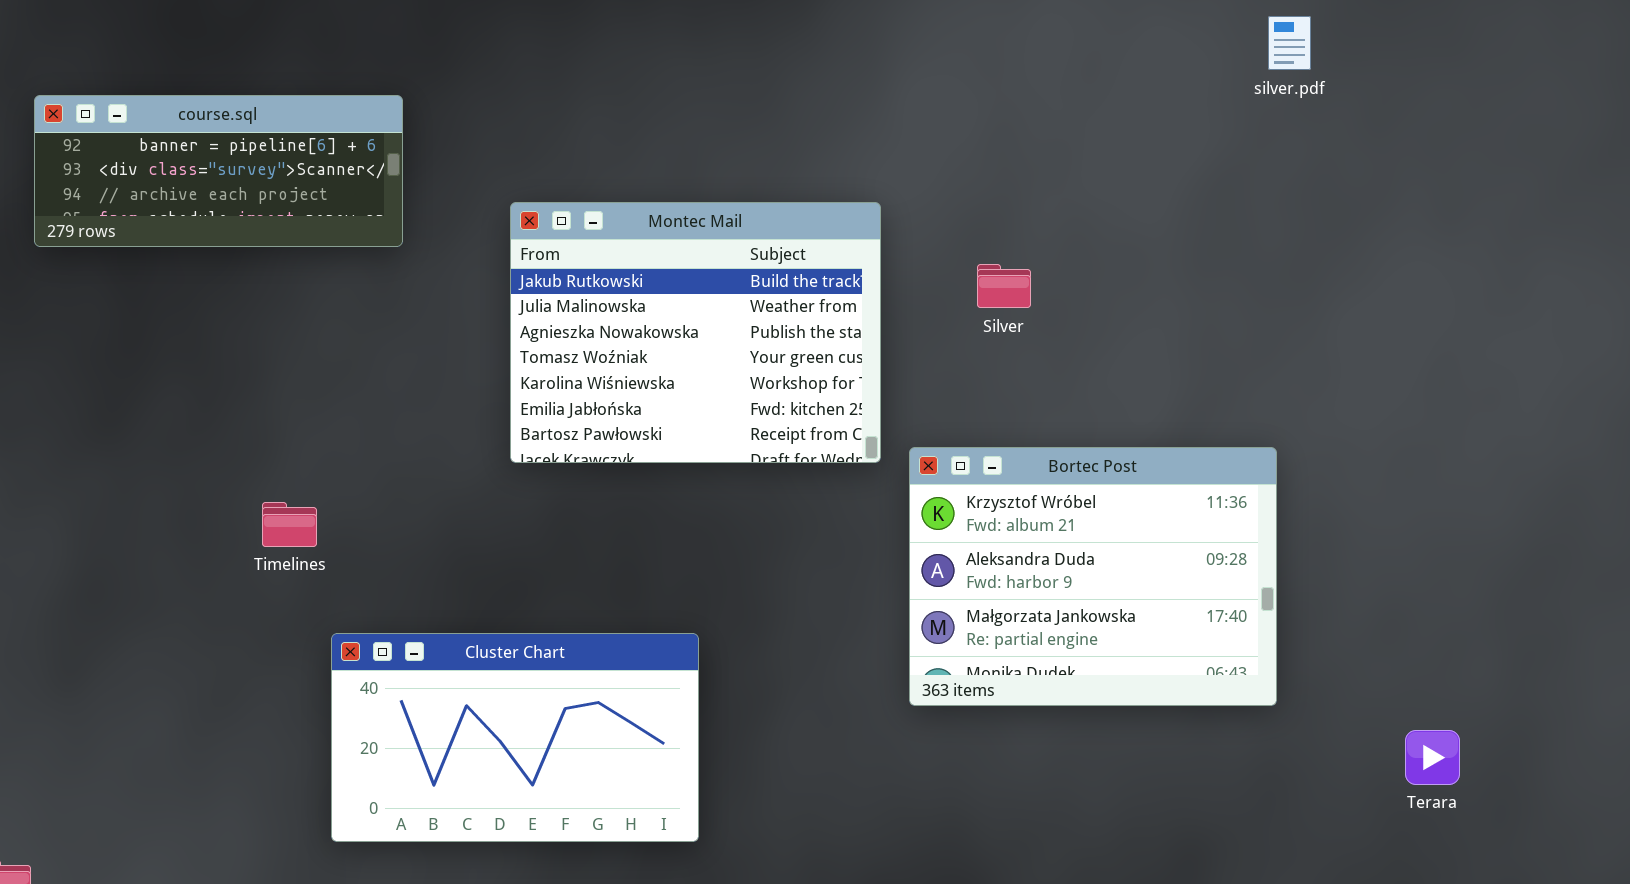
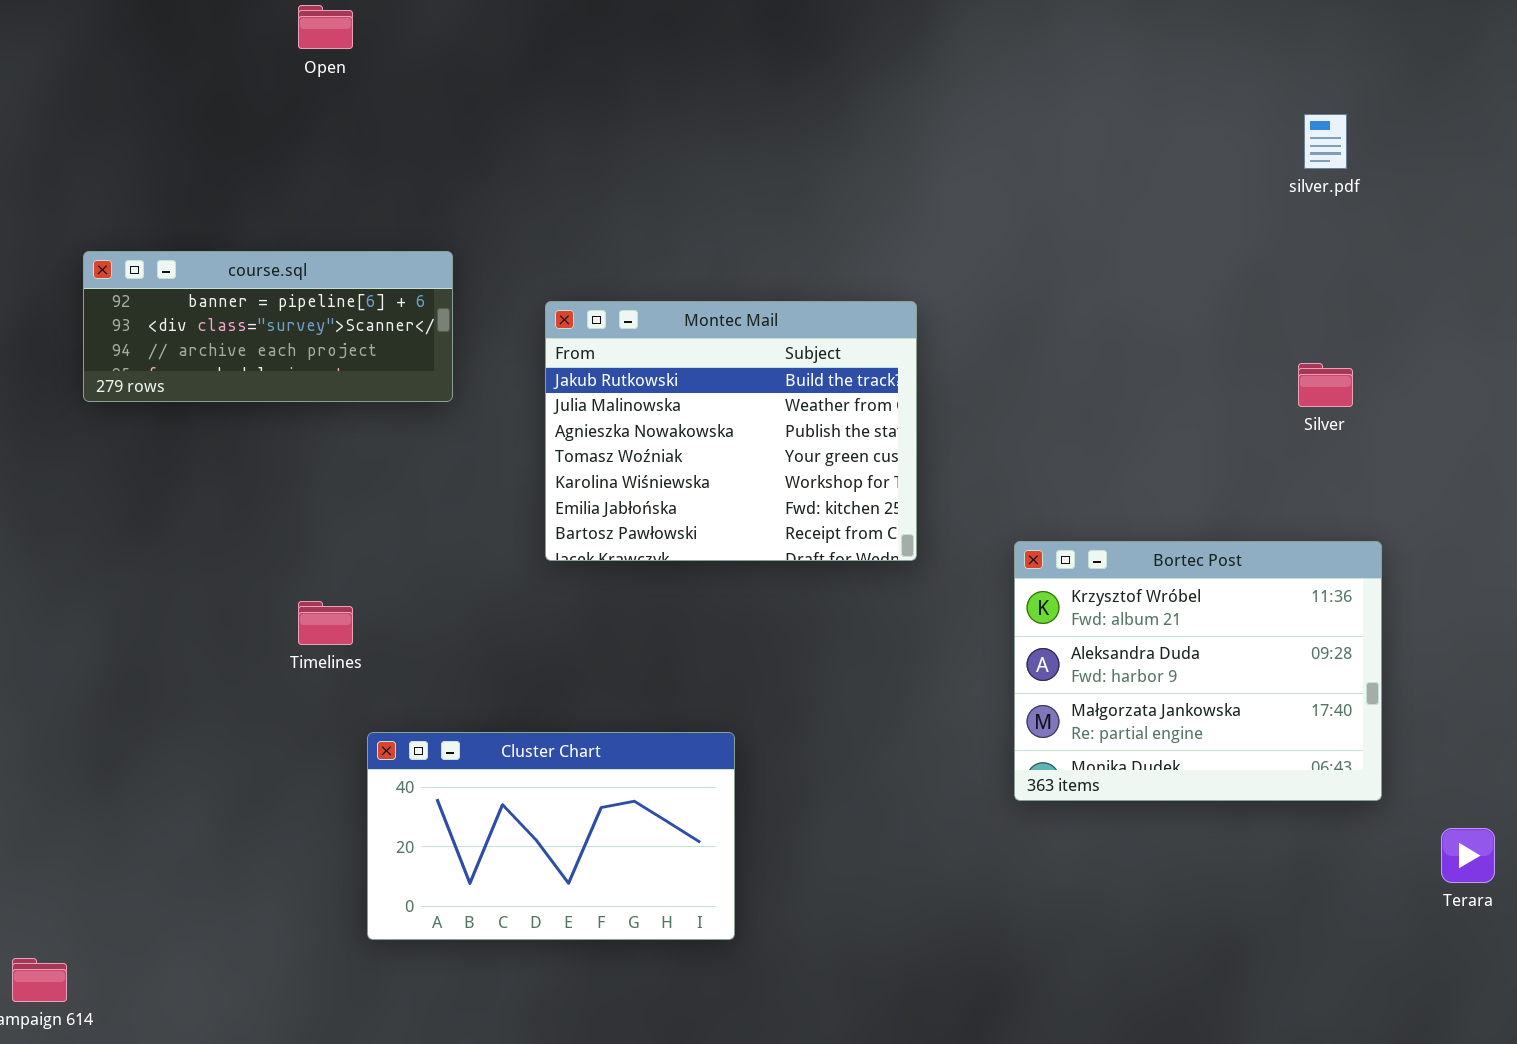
course.sql: [34,95,403,247] -> [83,251,453,402], moved
Silver: [977,264,1031,308] -> [1298,363,1353,407], moved
Bortec Post: [909,447,1277,706] -> [1014,541,1382,801], moved

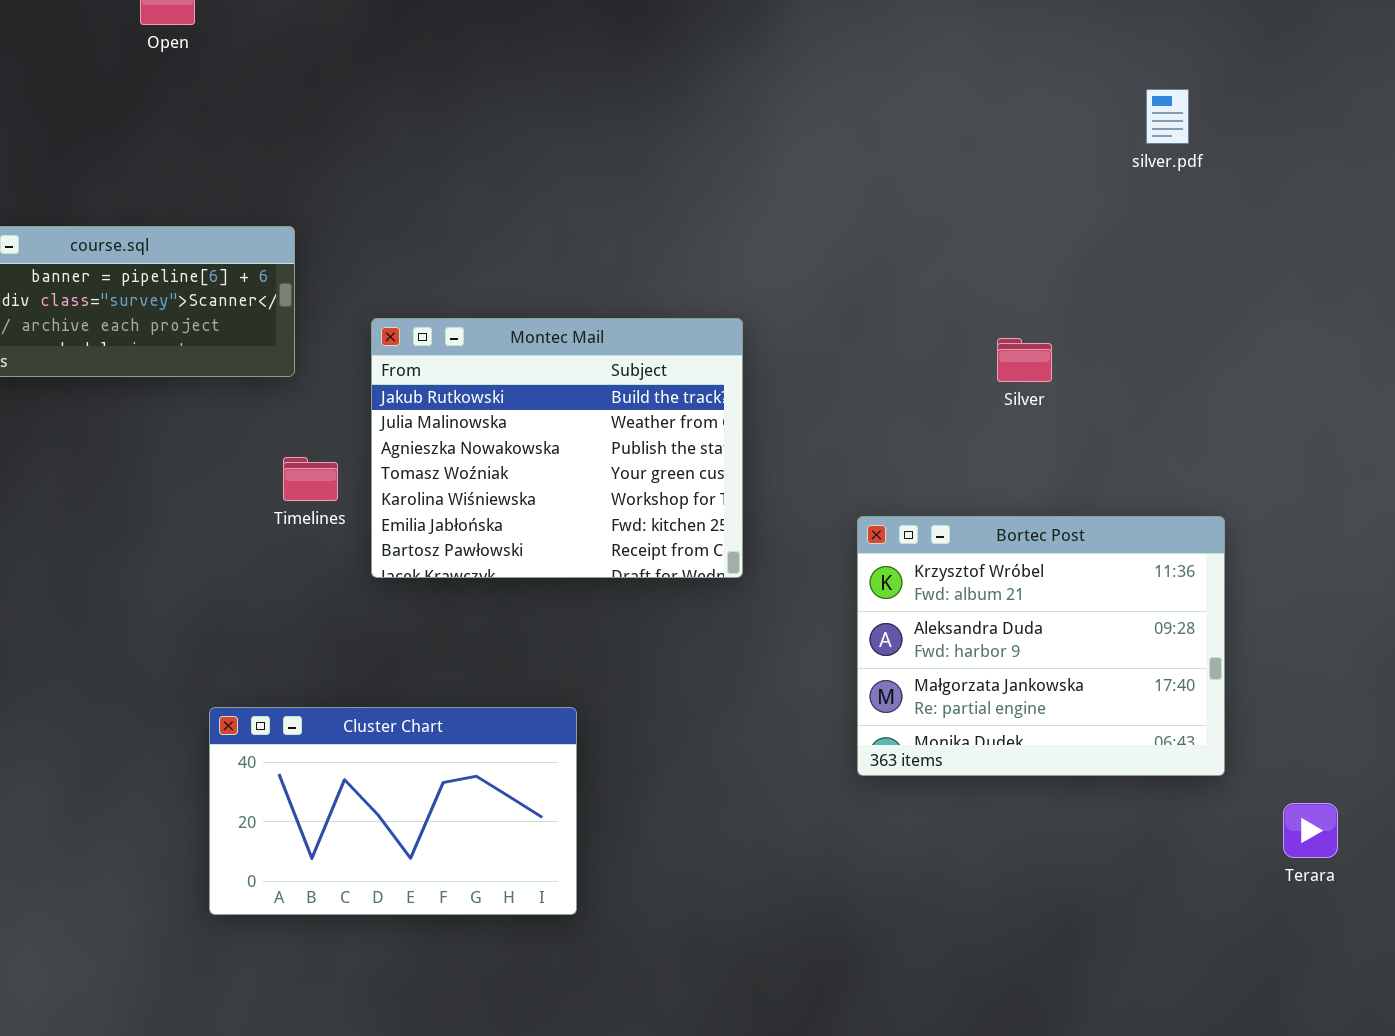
Montec Mail: [545,301,917,561] -> [371,318,743,578], moved
Silver: [1298,363,1353,407] -> [997,338,1052,382], moved
Timelines: [298,601,353,645] -> [283,457,338,501], moved

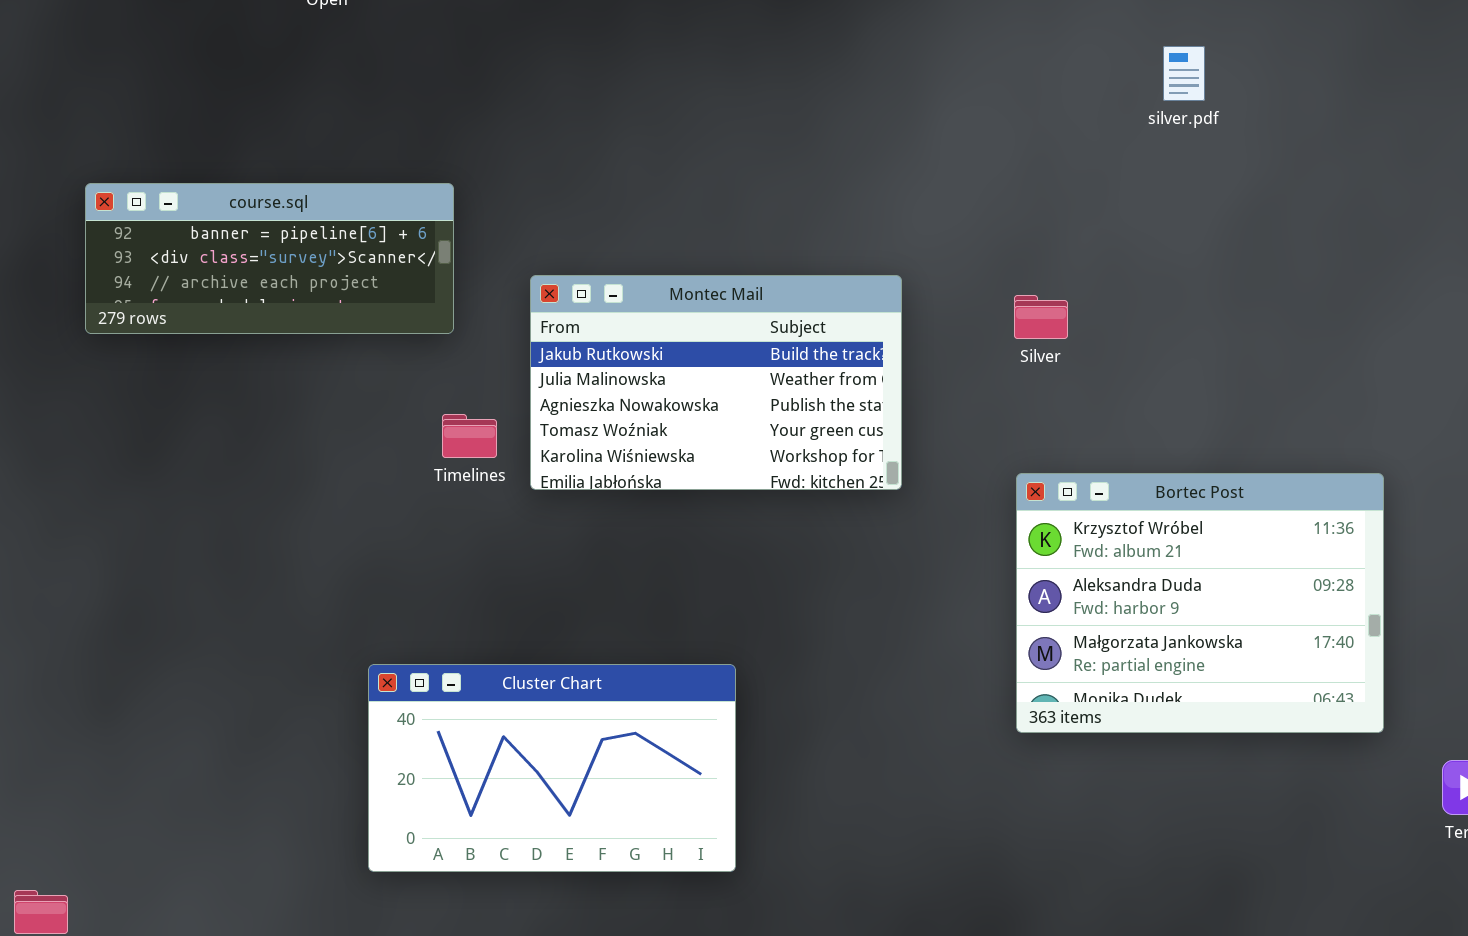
silver.pdf: [1146,89,1189,144] -> [1163,46,1205,101], moved
Montec Mail: [371,318,743,578] -> [530,275,902,490], resized
Silver: [997,338,1052,382] -> [1014,295,1068,339], moved

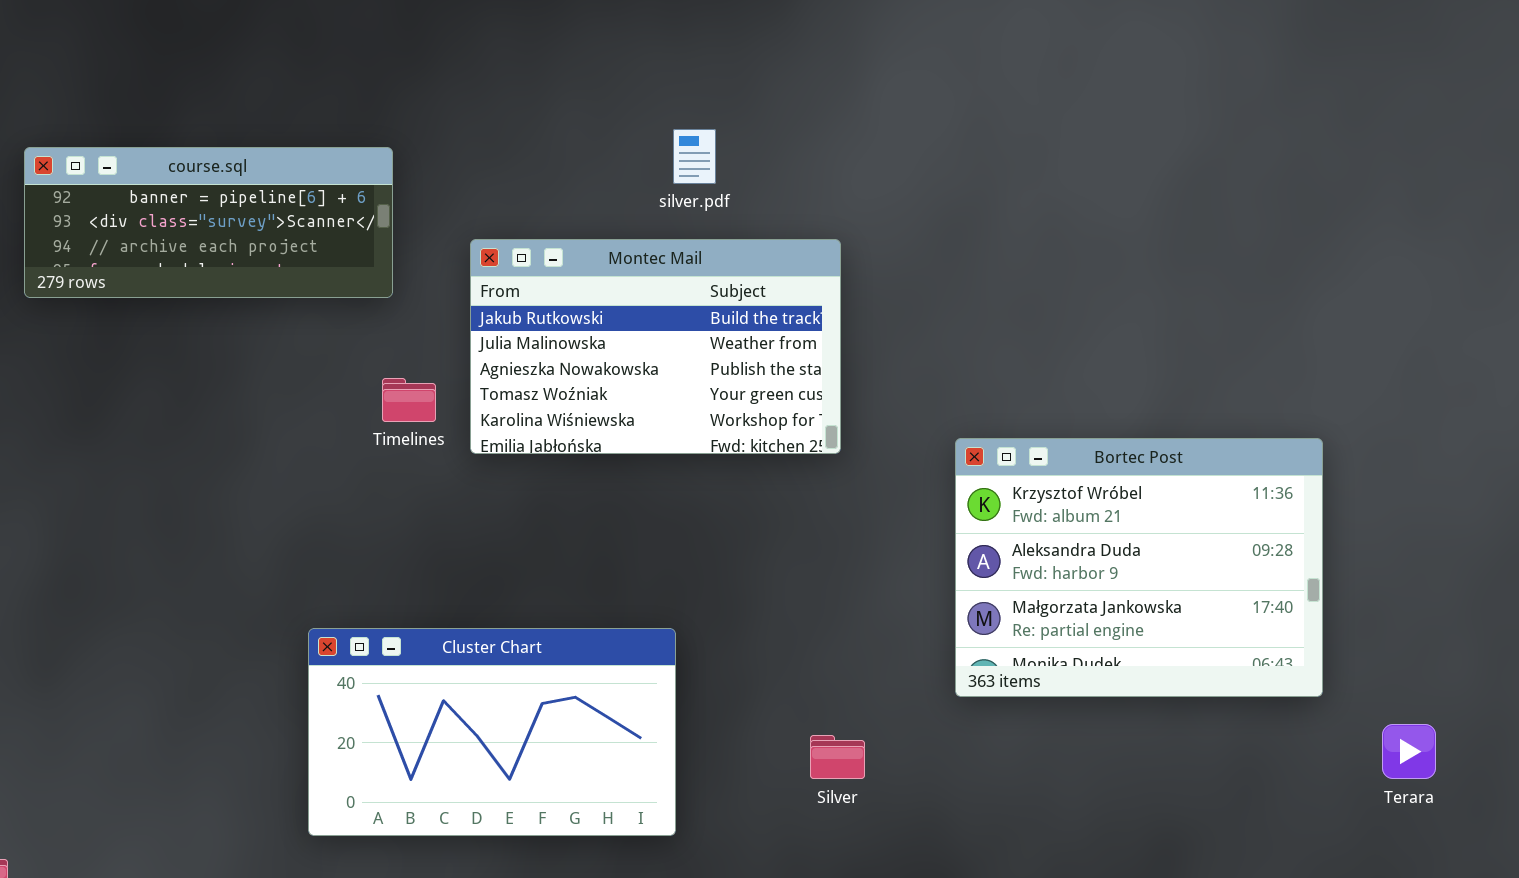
silver.pdf: [1163,46,1205,101] -> [673,129,716,184], moved
Silver: [1014,295,1068,339] -> [810,735,865,779], moved

